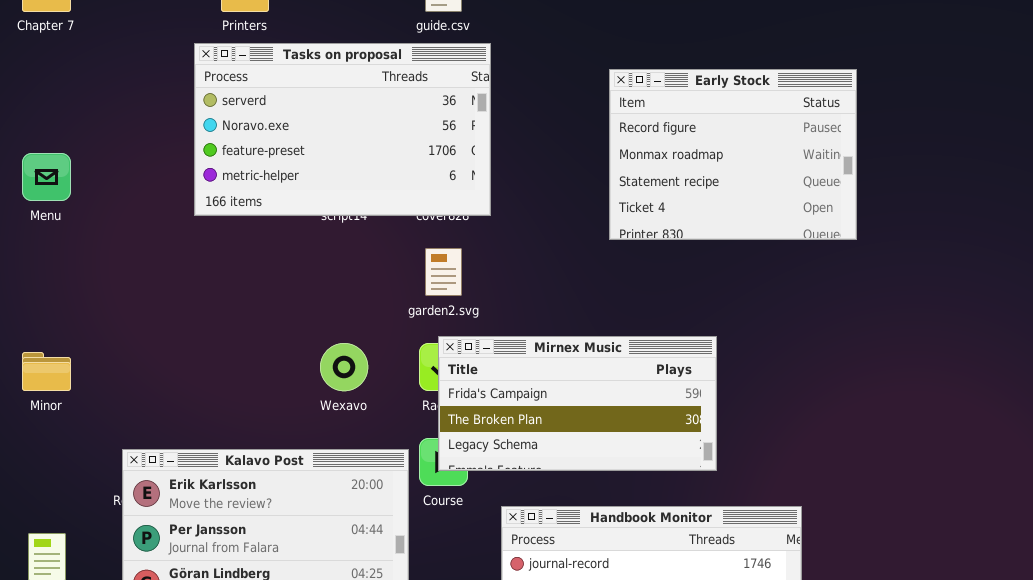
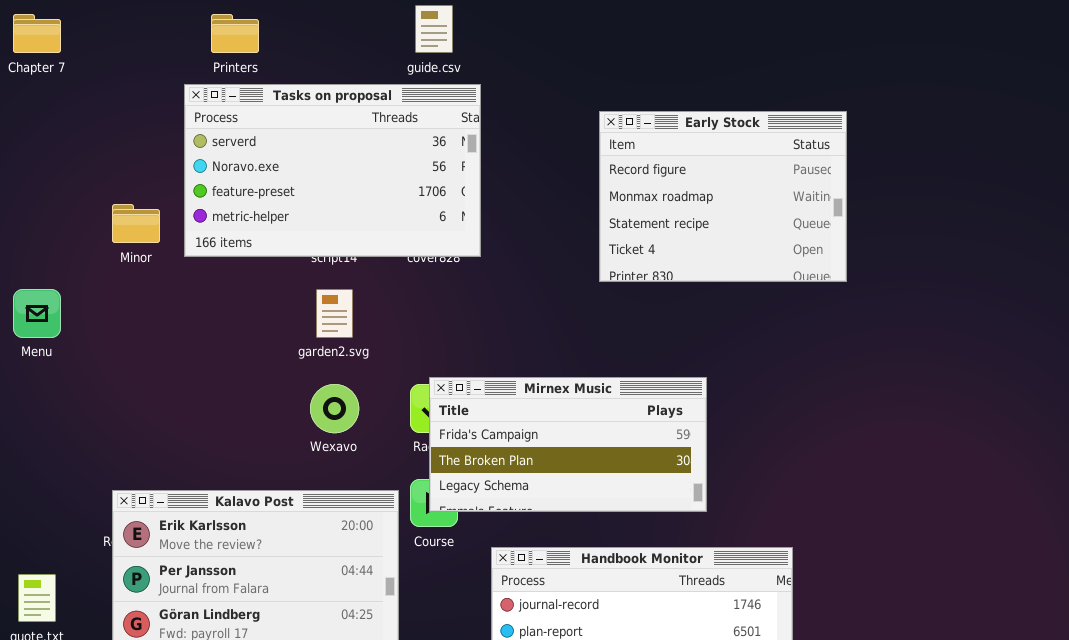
Menu: [22,153,71,201] -> [13,289,61,338], moved
garden2.svg: [425,248,462,296] -> [316,289,353,338], moved
Minor: [22,352,71,391] -> [112,204,160,243], moved

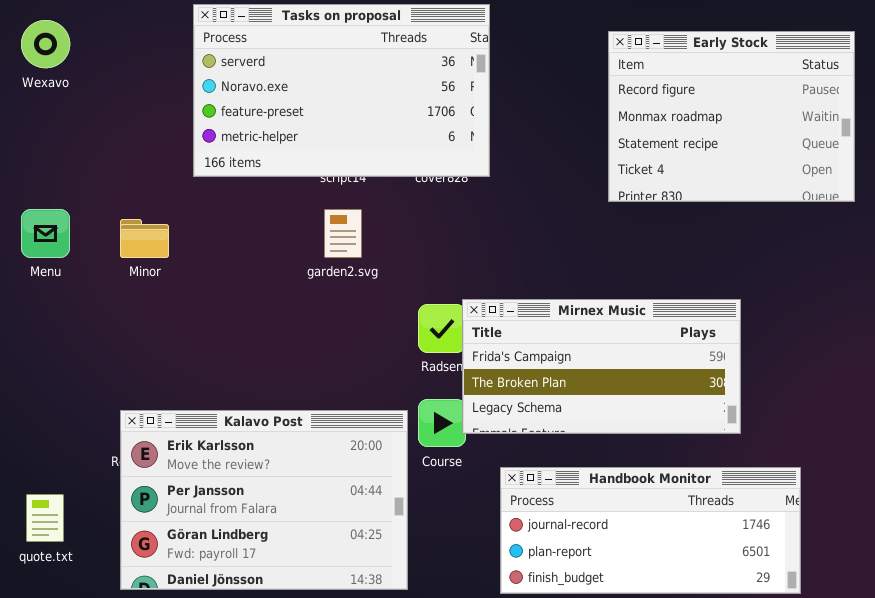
Minor: [112,204,160,243] -> [120,219,169,258], moved
Mirnex Music: [429,377,707,512] -> [462,299,741,434], moved
Wexavo: [310,384,359,433] -> [21,20,70,68], moved

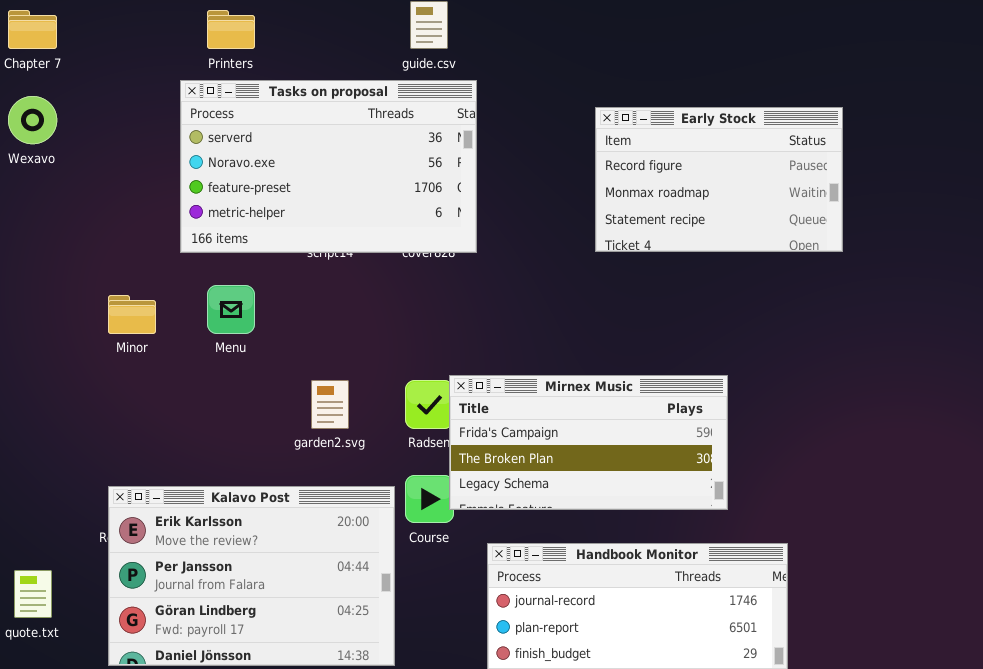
Early Stock: [608,31,855,202] -> [595,107,843,252], resized
Menu: [21,209,70,258] -> [207,285,255,334], moved
garden2.svg: [324,209,362,258] -> [311,380,349,429], moved

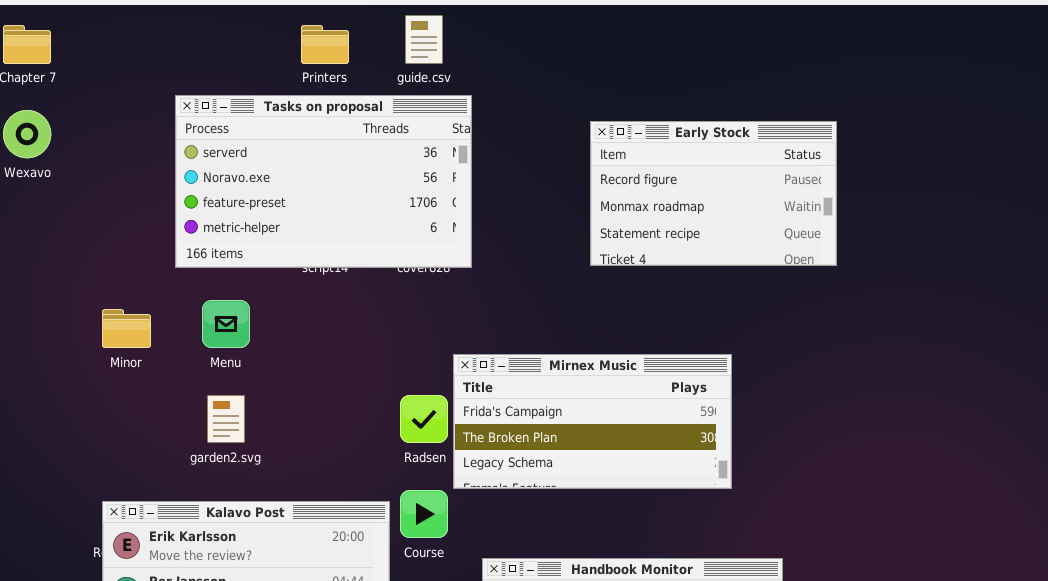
Printers: [207,10,255,49] -> [301,25,349,64], moved
Mirnex Music: [449,375,728,510] -> [453,354,732,489], moved
garden2.svg: [311,380,349,429] -> [207,395,245,443], moved

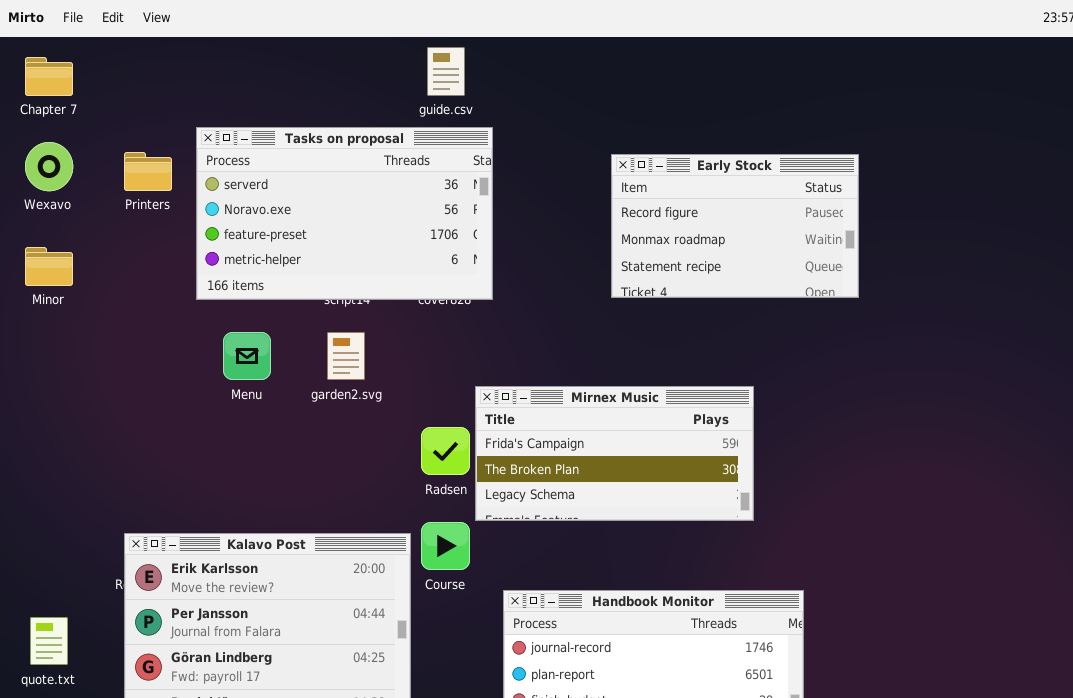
Printers: [301,25,349,64] -> [124,152,172,191], moved
Minor: [102,309,151,348] -> [25,247,73,286], moved
garden2.svg: [207,395,245,443] -> [327,332,365,380], moved

